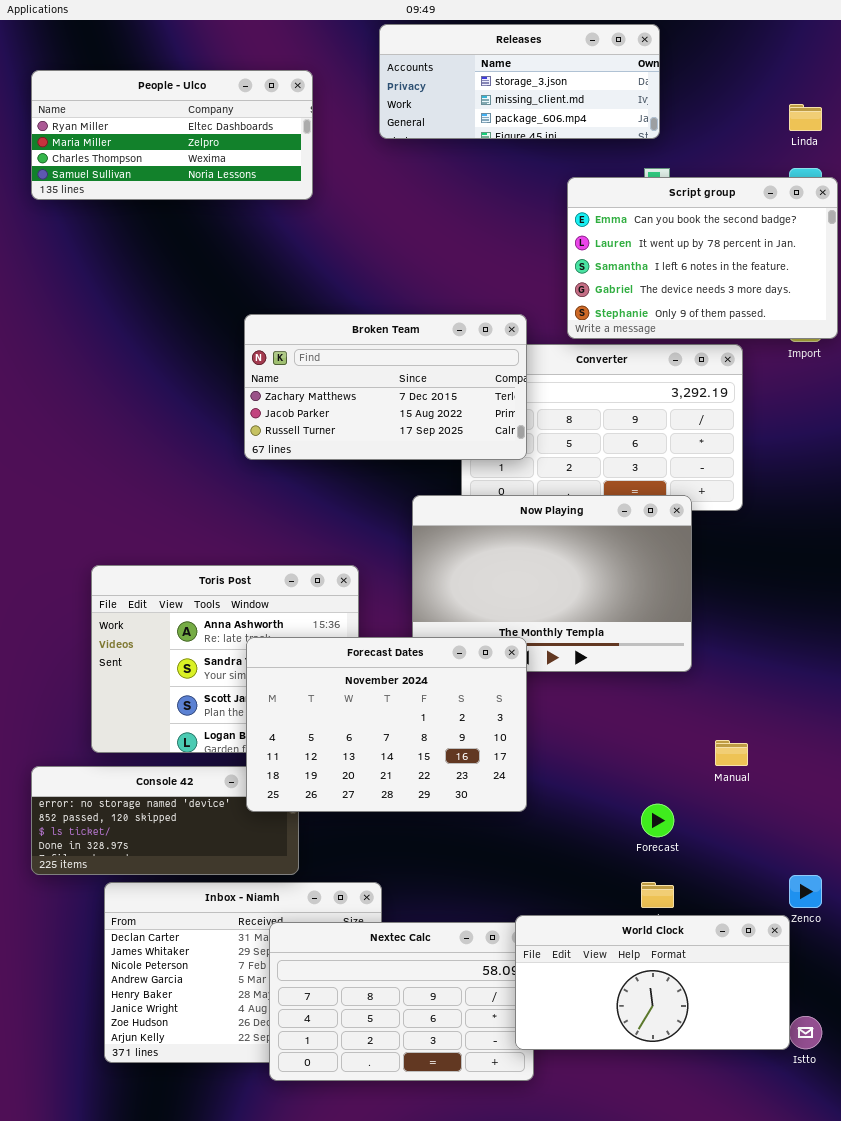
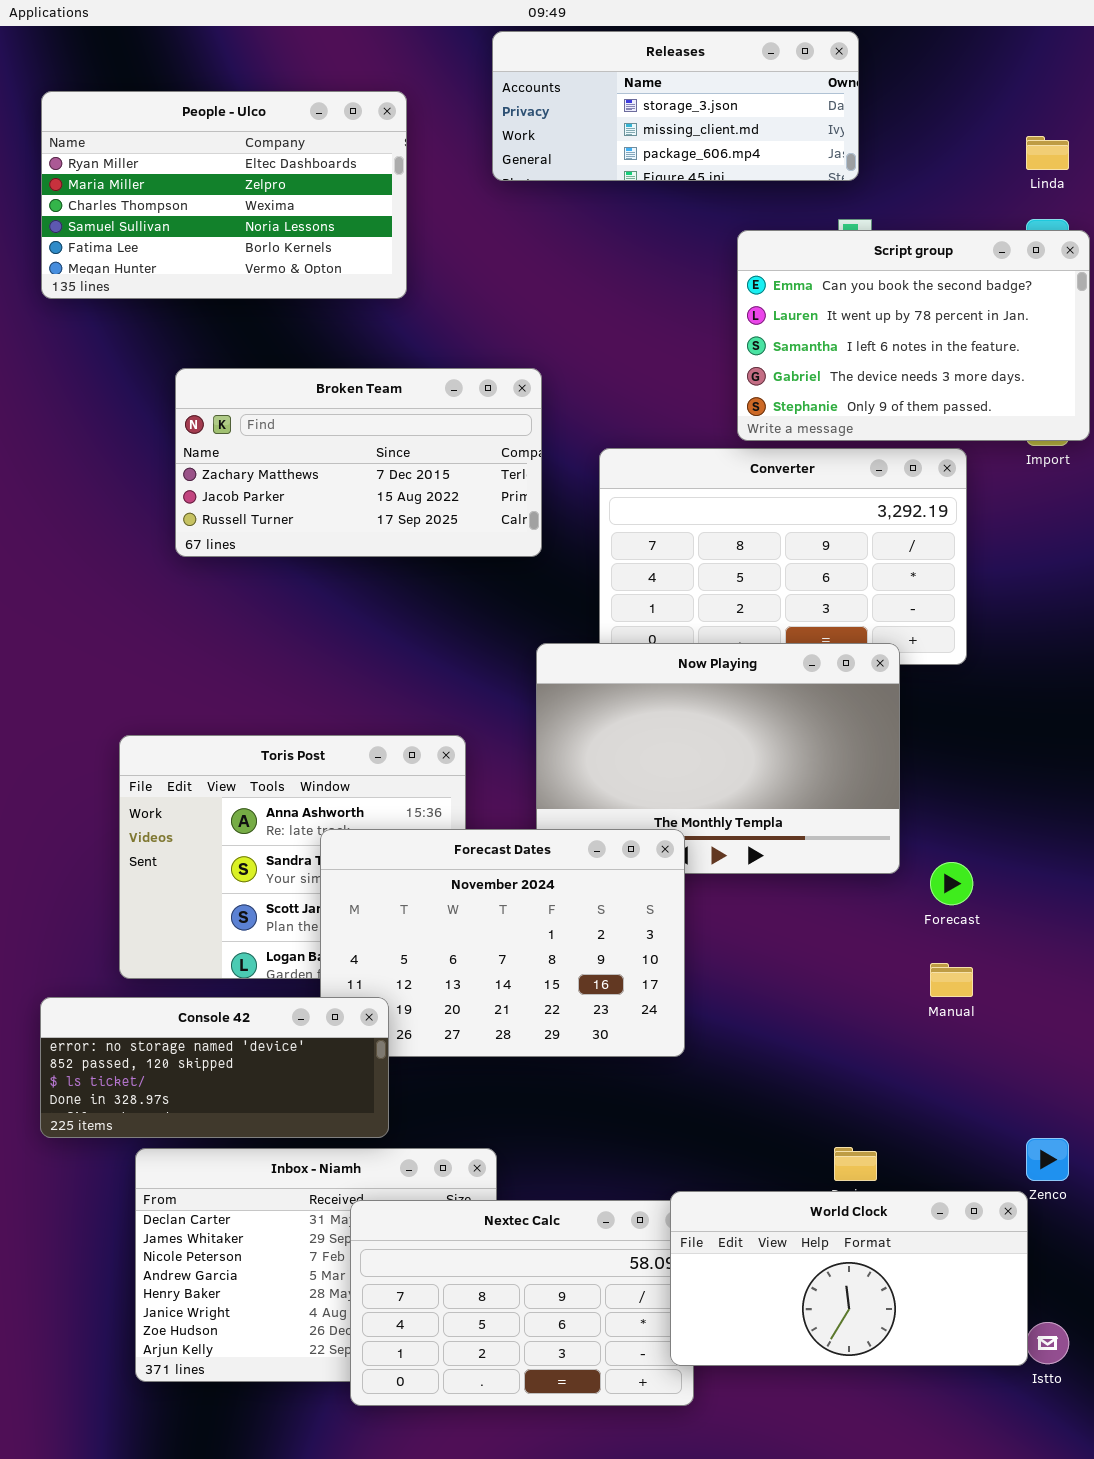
People - Ulco: [31,70,313,200] -> [41,91,407,299], resized
Broken Team: [244,314,527,460] -> [175,368,542,557], moved
Console 42: [31,766,299,875] -> [40,997,389,1138], raised
Forecast: [641,804,674,837] -> [930,862,973,905], moved

